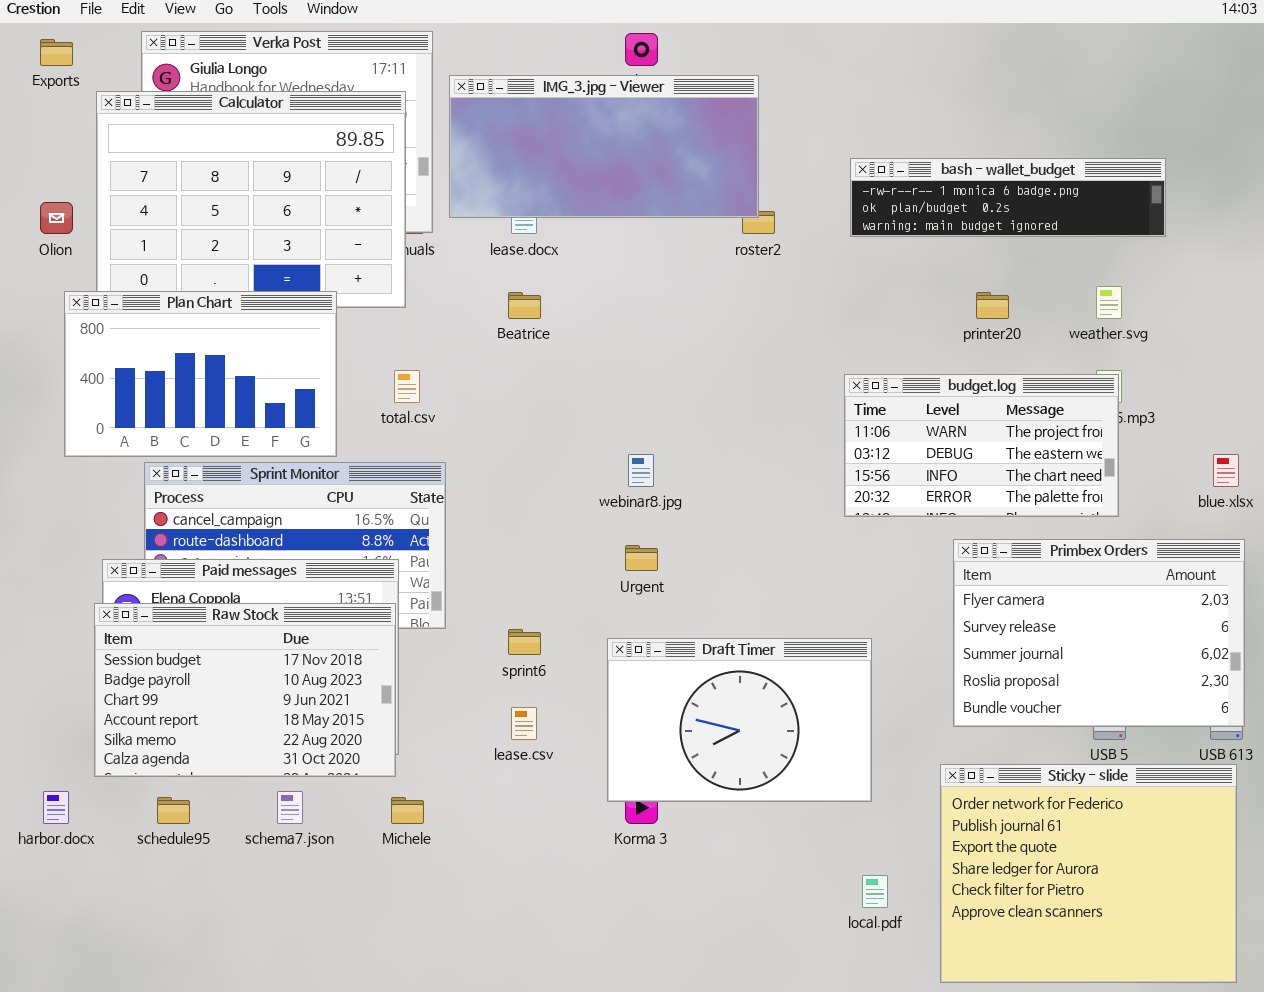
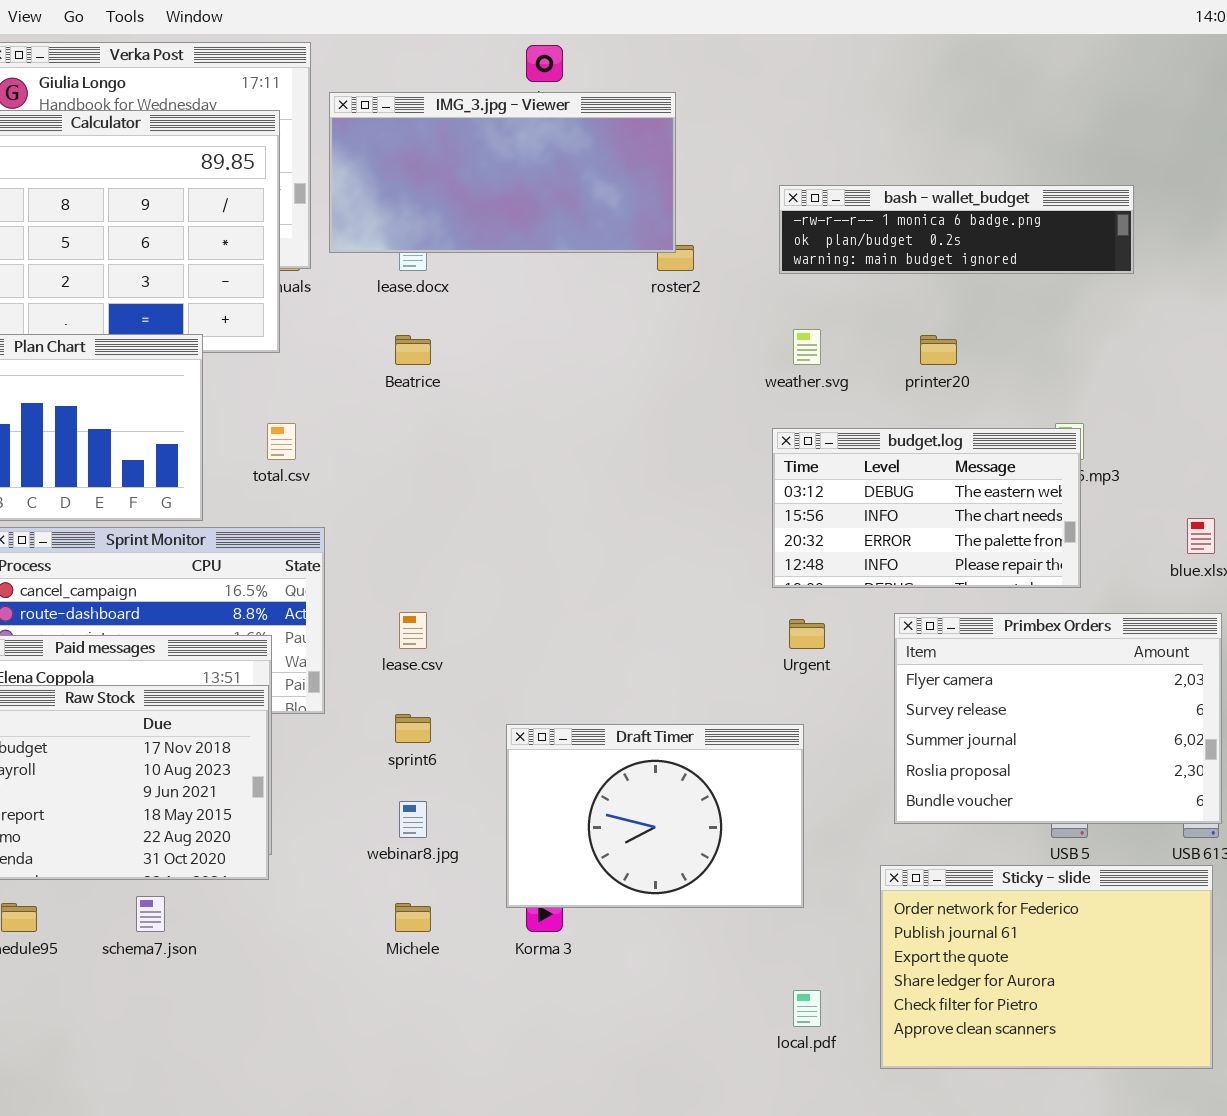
weather.svg: [1096,286,1122,319] -> [793,329,821,365], moved
budget.log: [844,374,1119,517] -> [772,428,1081,588], scrolled down 1 row
webinar8.jpg: [628,454,654,487] -> [399,801,427,838], moved
Urgent: [625,545,658,571] -> [789,619,825,649], moved
lease.csv: [511,707,537,740] -> [399,612,427,649], moved
Sticky - slide: [940,764,1237,983] -> [880,865,1213,1069], resized
Michele: [391,797,424,824] -> [395,903,431,932], moved

